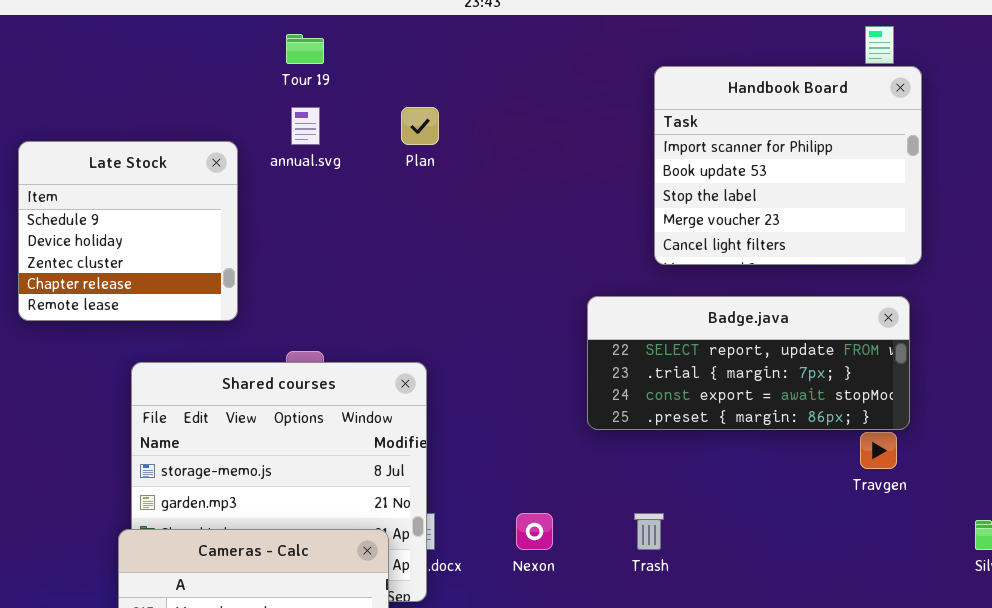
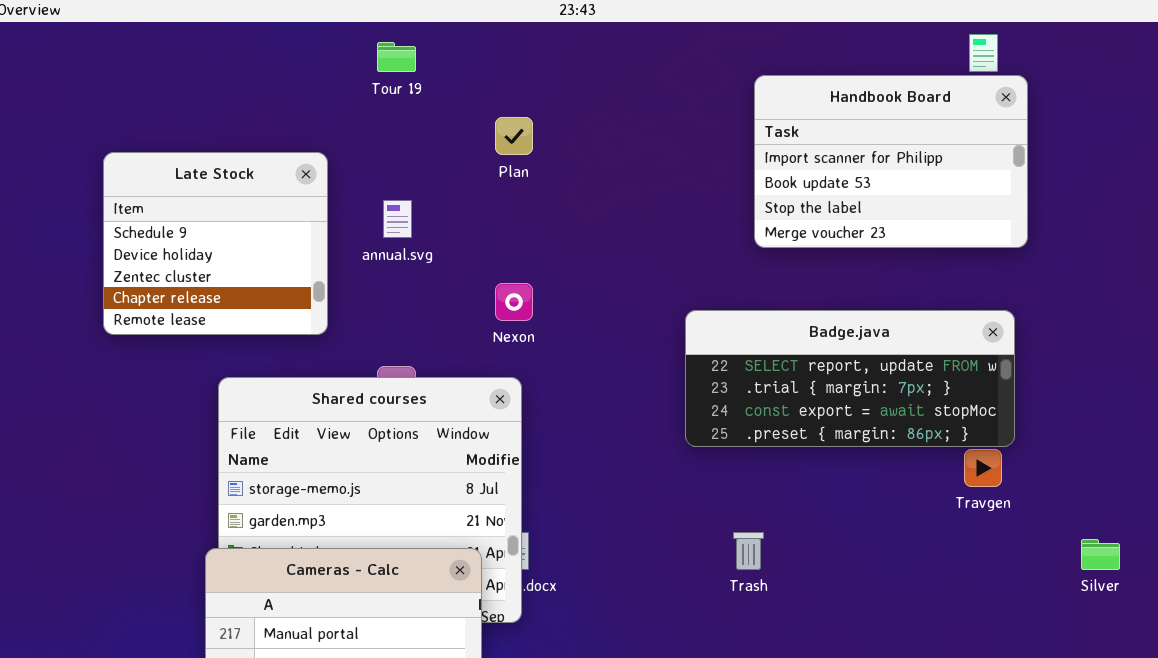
Handbook Board: [654,66,922,265] -> [754,75,1028,248], resized
annual.svg: [291,107,320,145] -> [383,200,412,238], moved
Nexon: [516,513,553,550] -> [495,283,533,321], moved

